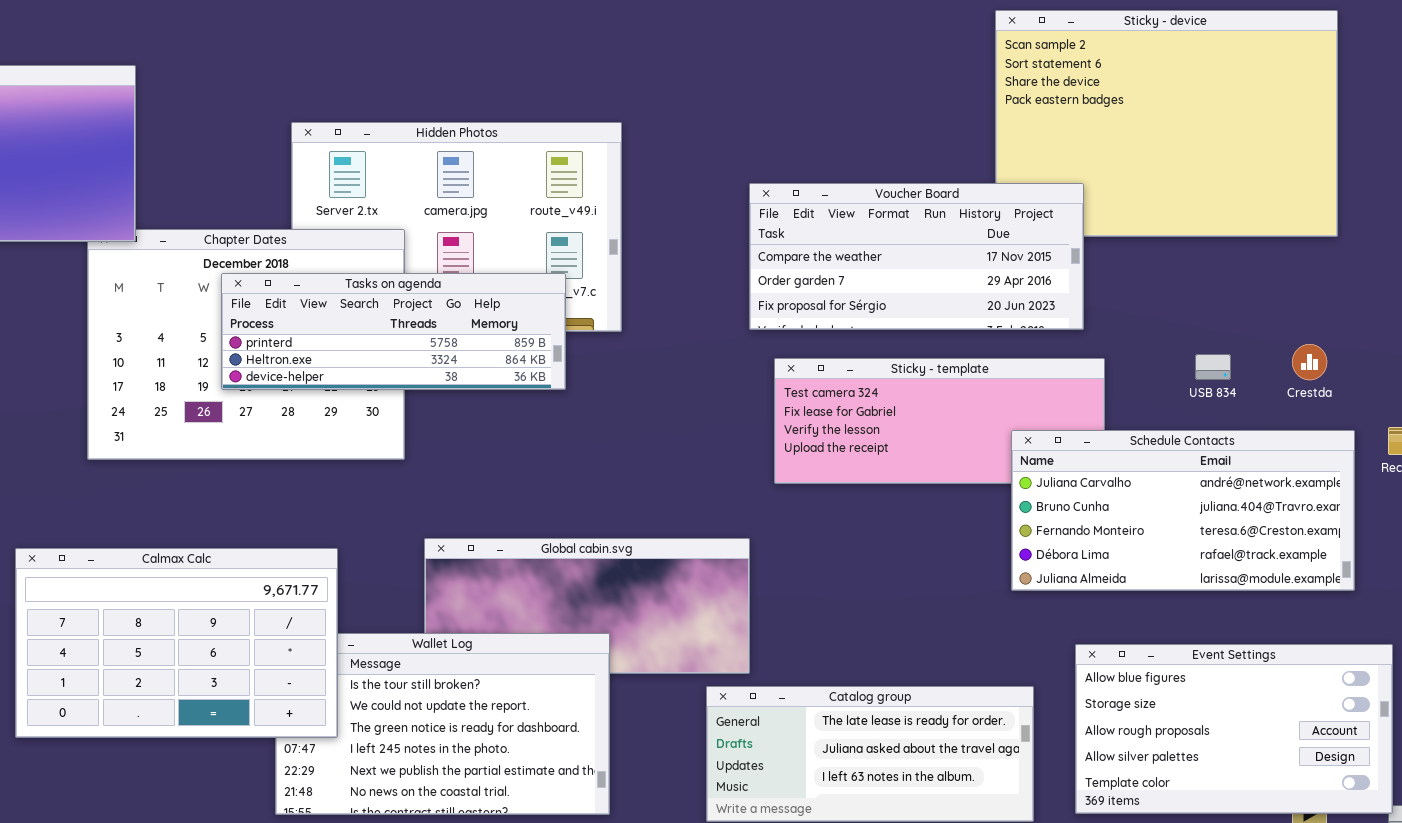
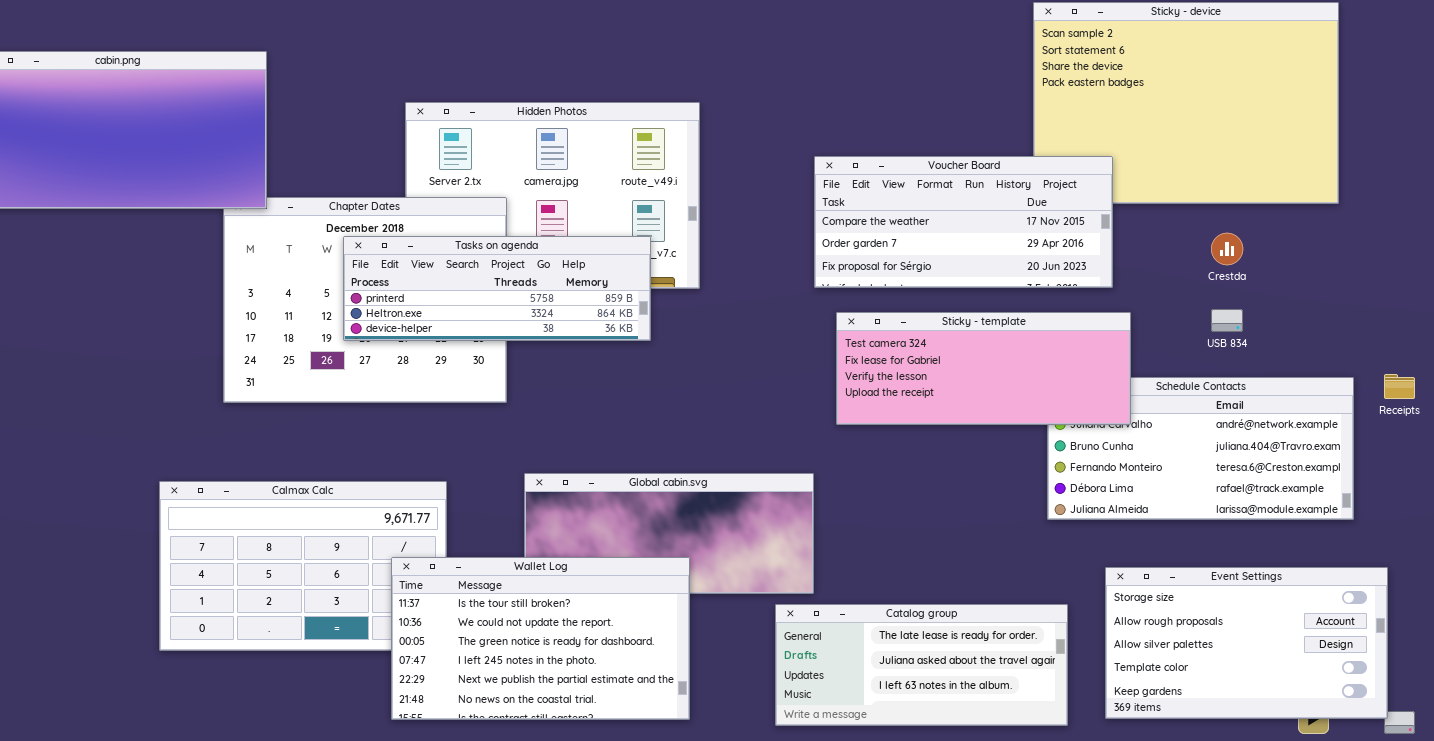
Crestda: [1292,344,1327,380] -> [1211,233,1243,265], moved
Sticky - template: [774,358,1105,484] -> [836,312,1131,425], raised
Wallet Log: [275,633,610,815] -> [391,557,690,720], raised
Event Settings: [1075,644,1393,814] -> [1105,567,1388,719], scrolled down 1 row

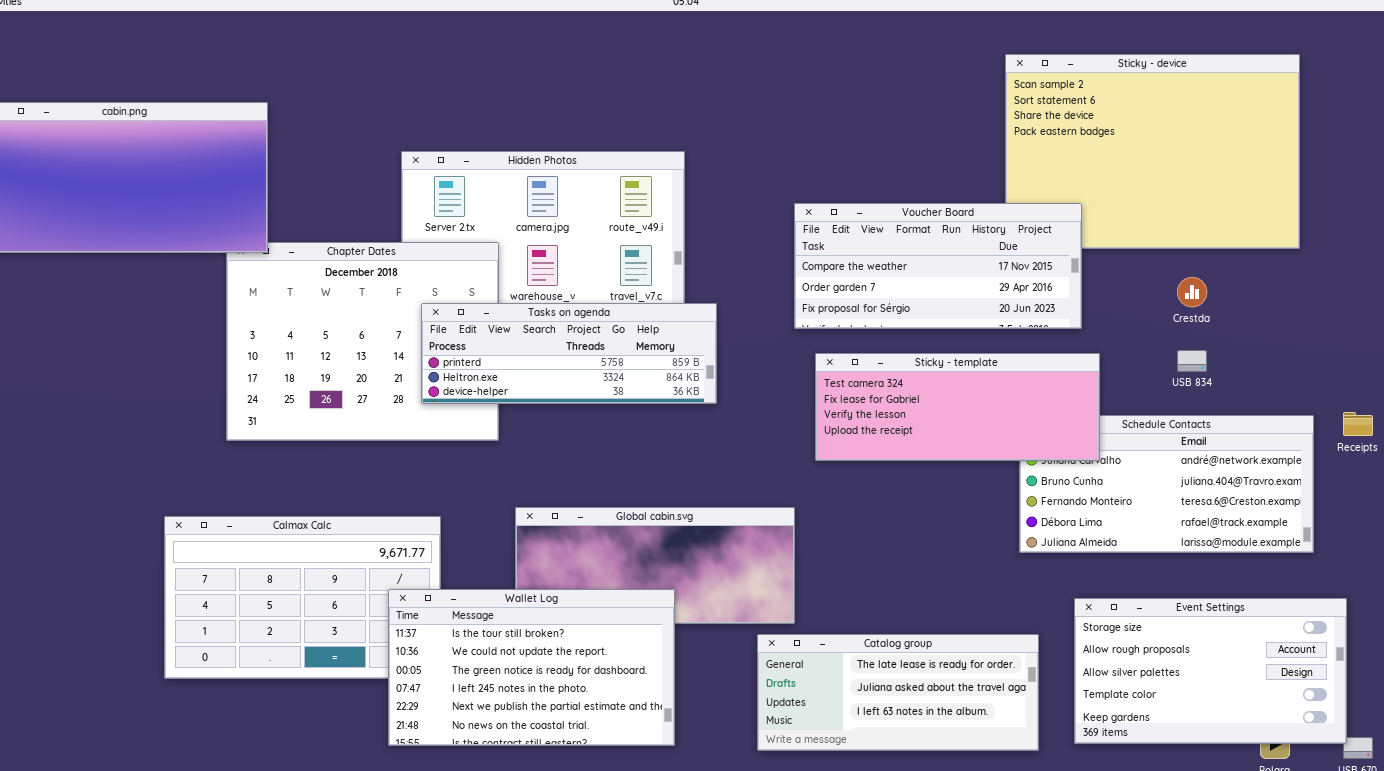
Tasks on agenda: [343,236,651,341] -> [421,303,717,404], moved

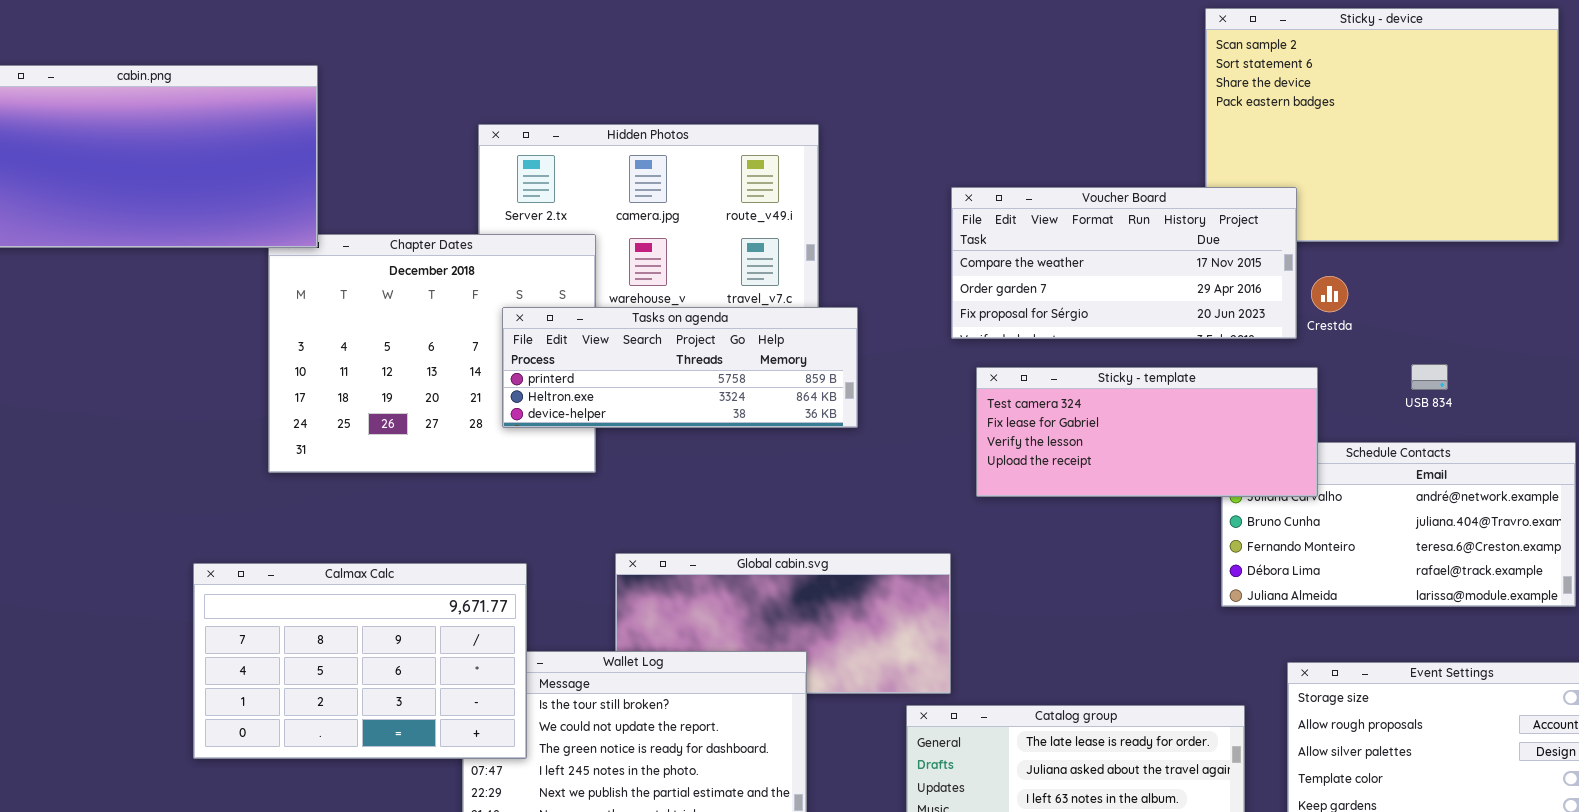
Crestda: [1177,277,1207,307] -> [1311,276,1348,312], moved
Calmax Calc: [164,516,441,679] -> [193,563,527,759], raised

